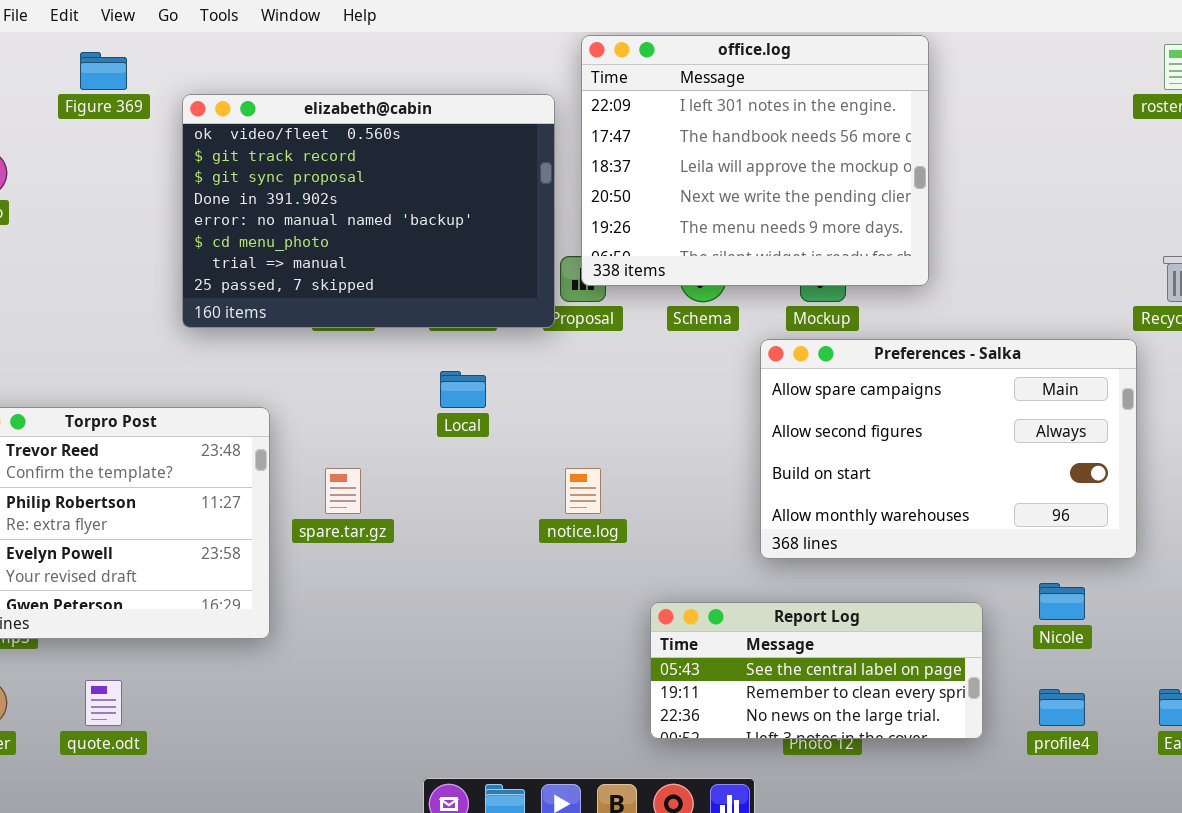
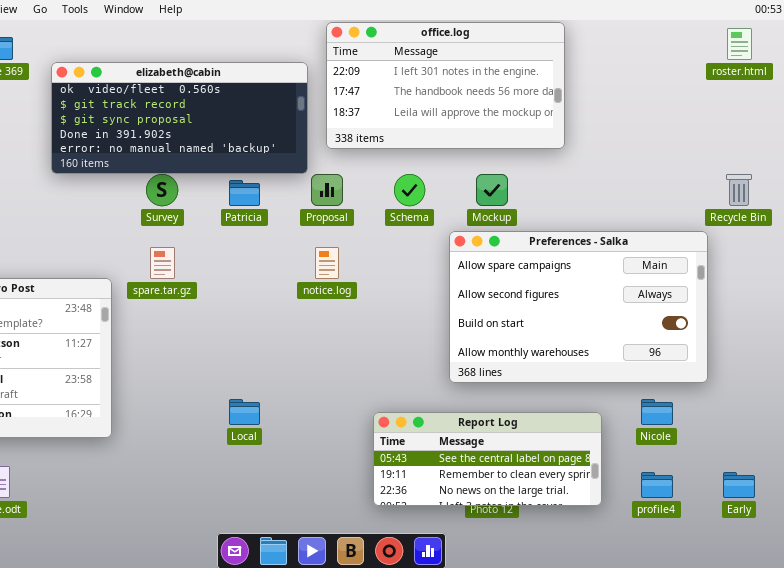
office.log: [581,35,929,286] -> [326,22,565,149], resized
elizabeth@cabin: [182,94,555,328] -> [51,62,308,174], resized
Local: [440,371,486,408] -> [229,399,260,425], moved
spare.tar.gz: [325,468,361,514] -> [150,247,175,279], moved
notice.log: [565,468,601,514] -> [315,247,339,279], moved

